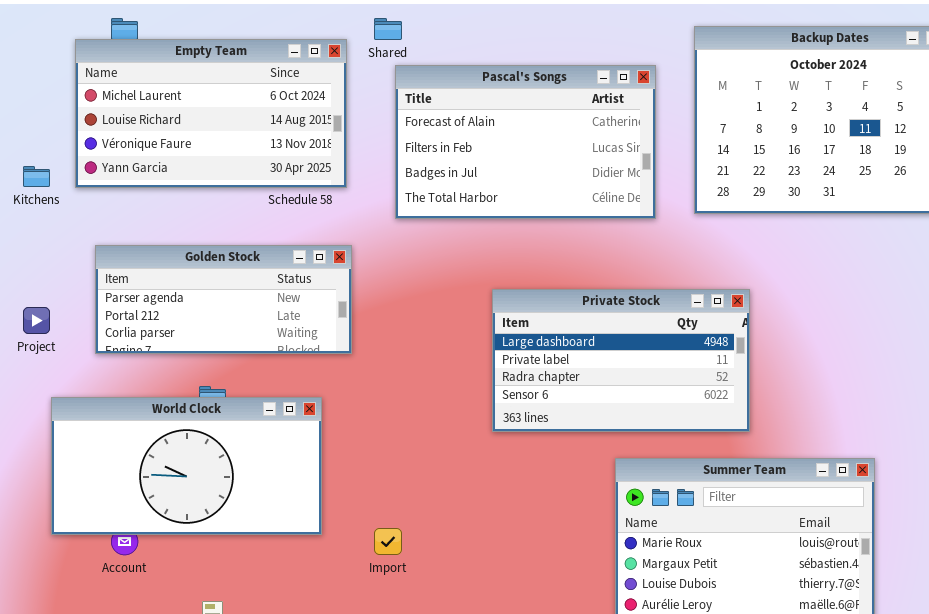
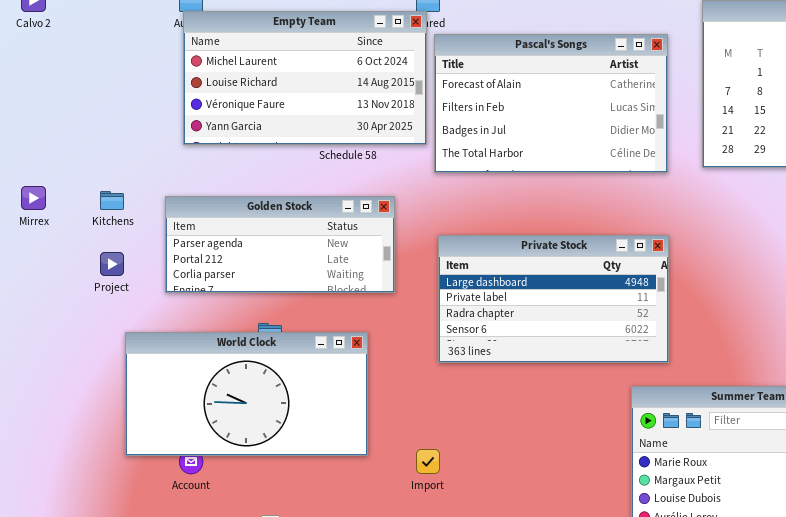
Empty Team: [75,39,347,188] -> [183,11,427,145], moved
Kitchens: [23,166,50,187] -> [100,191,124,210], moved
Private Stock: [492,289,750,432] -> [438,235,669,363], moved

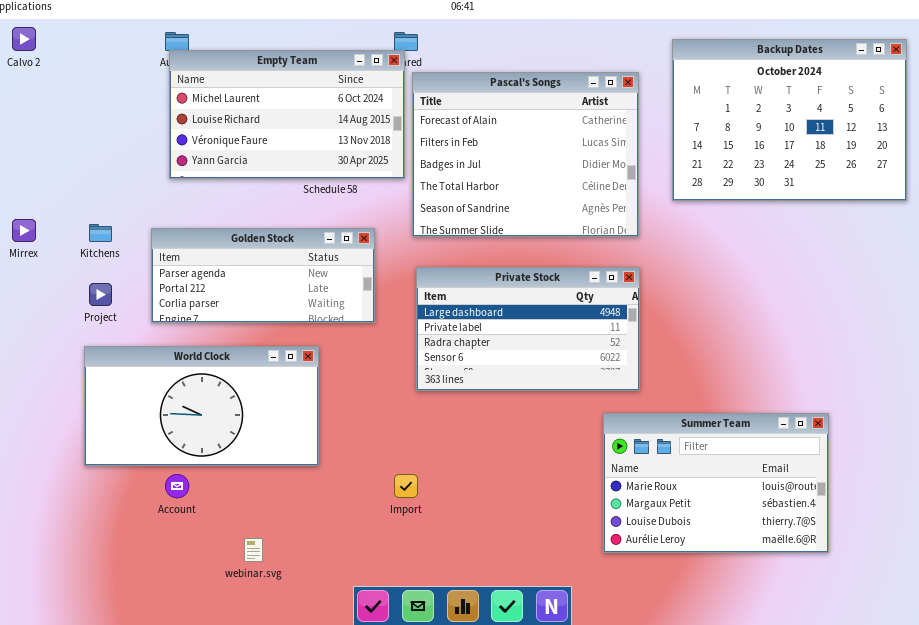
Pascal's Songs: [434,34,668,173] -> [412,72,639,237], resized
World Clock: [125,332,368,456] -> [84,346,319,466], moved

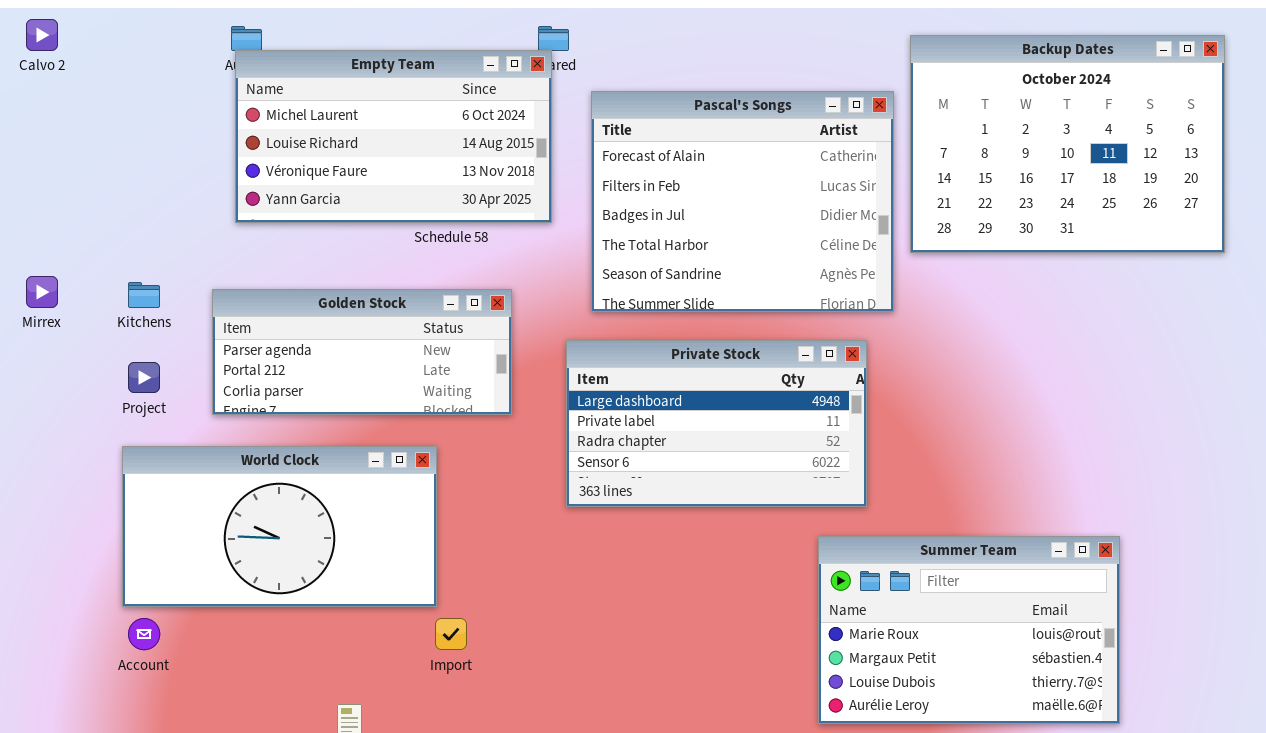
Pascal's Songs: [412,72,639,237] -> [591,91,894,312], moved
Account: [165,474,189,498] -> [128,618,160,650], moved
Import: [394,474,418,498] -> [435,618,467,650], moved

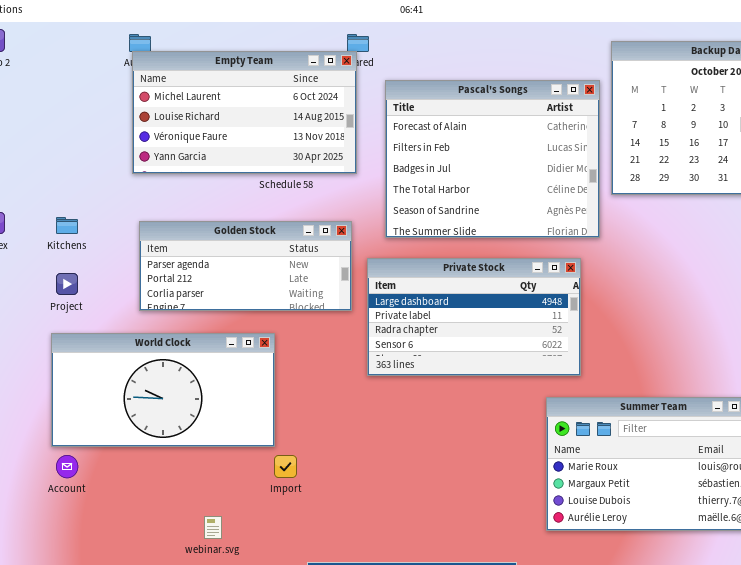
Golden Stock: [212,289,512,415] -> [139,221,352,311], moved

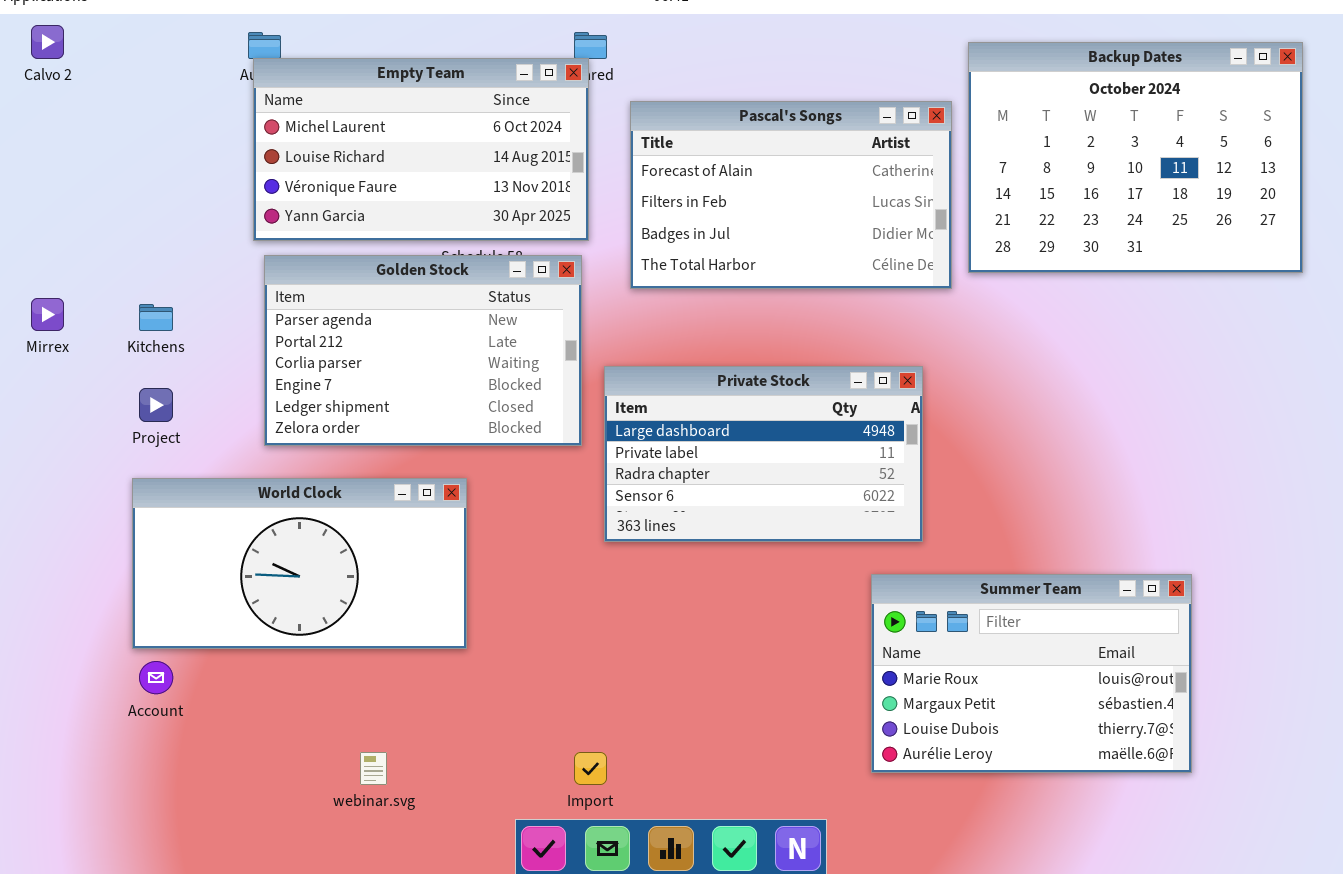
Pascal's Songs: [385,80,600,238] -> [630,101,952,289], resized
Golden Stock: [139,221,352,311] -> [264,255,582,446], resized
Import: [274,455,297,478] -> [574,752,607,785], moved

